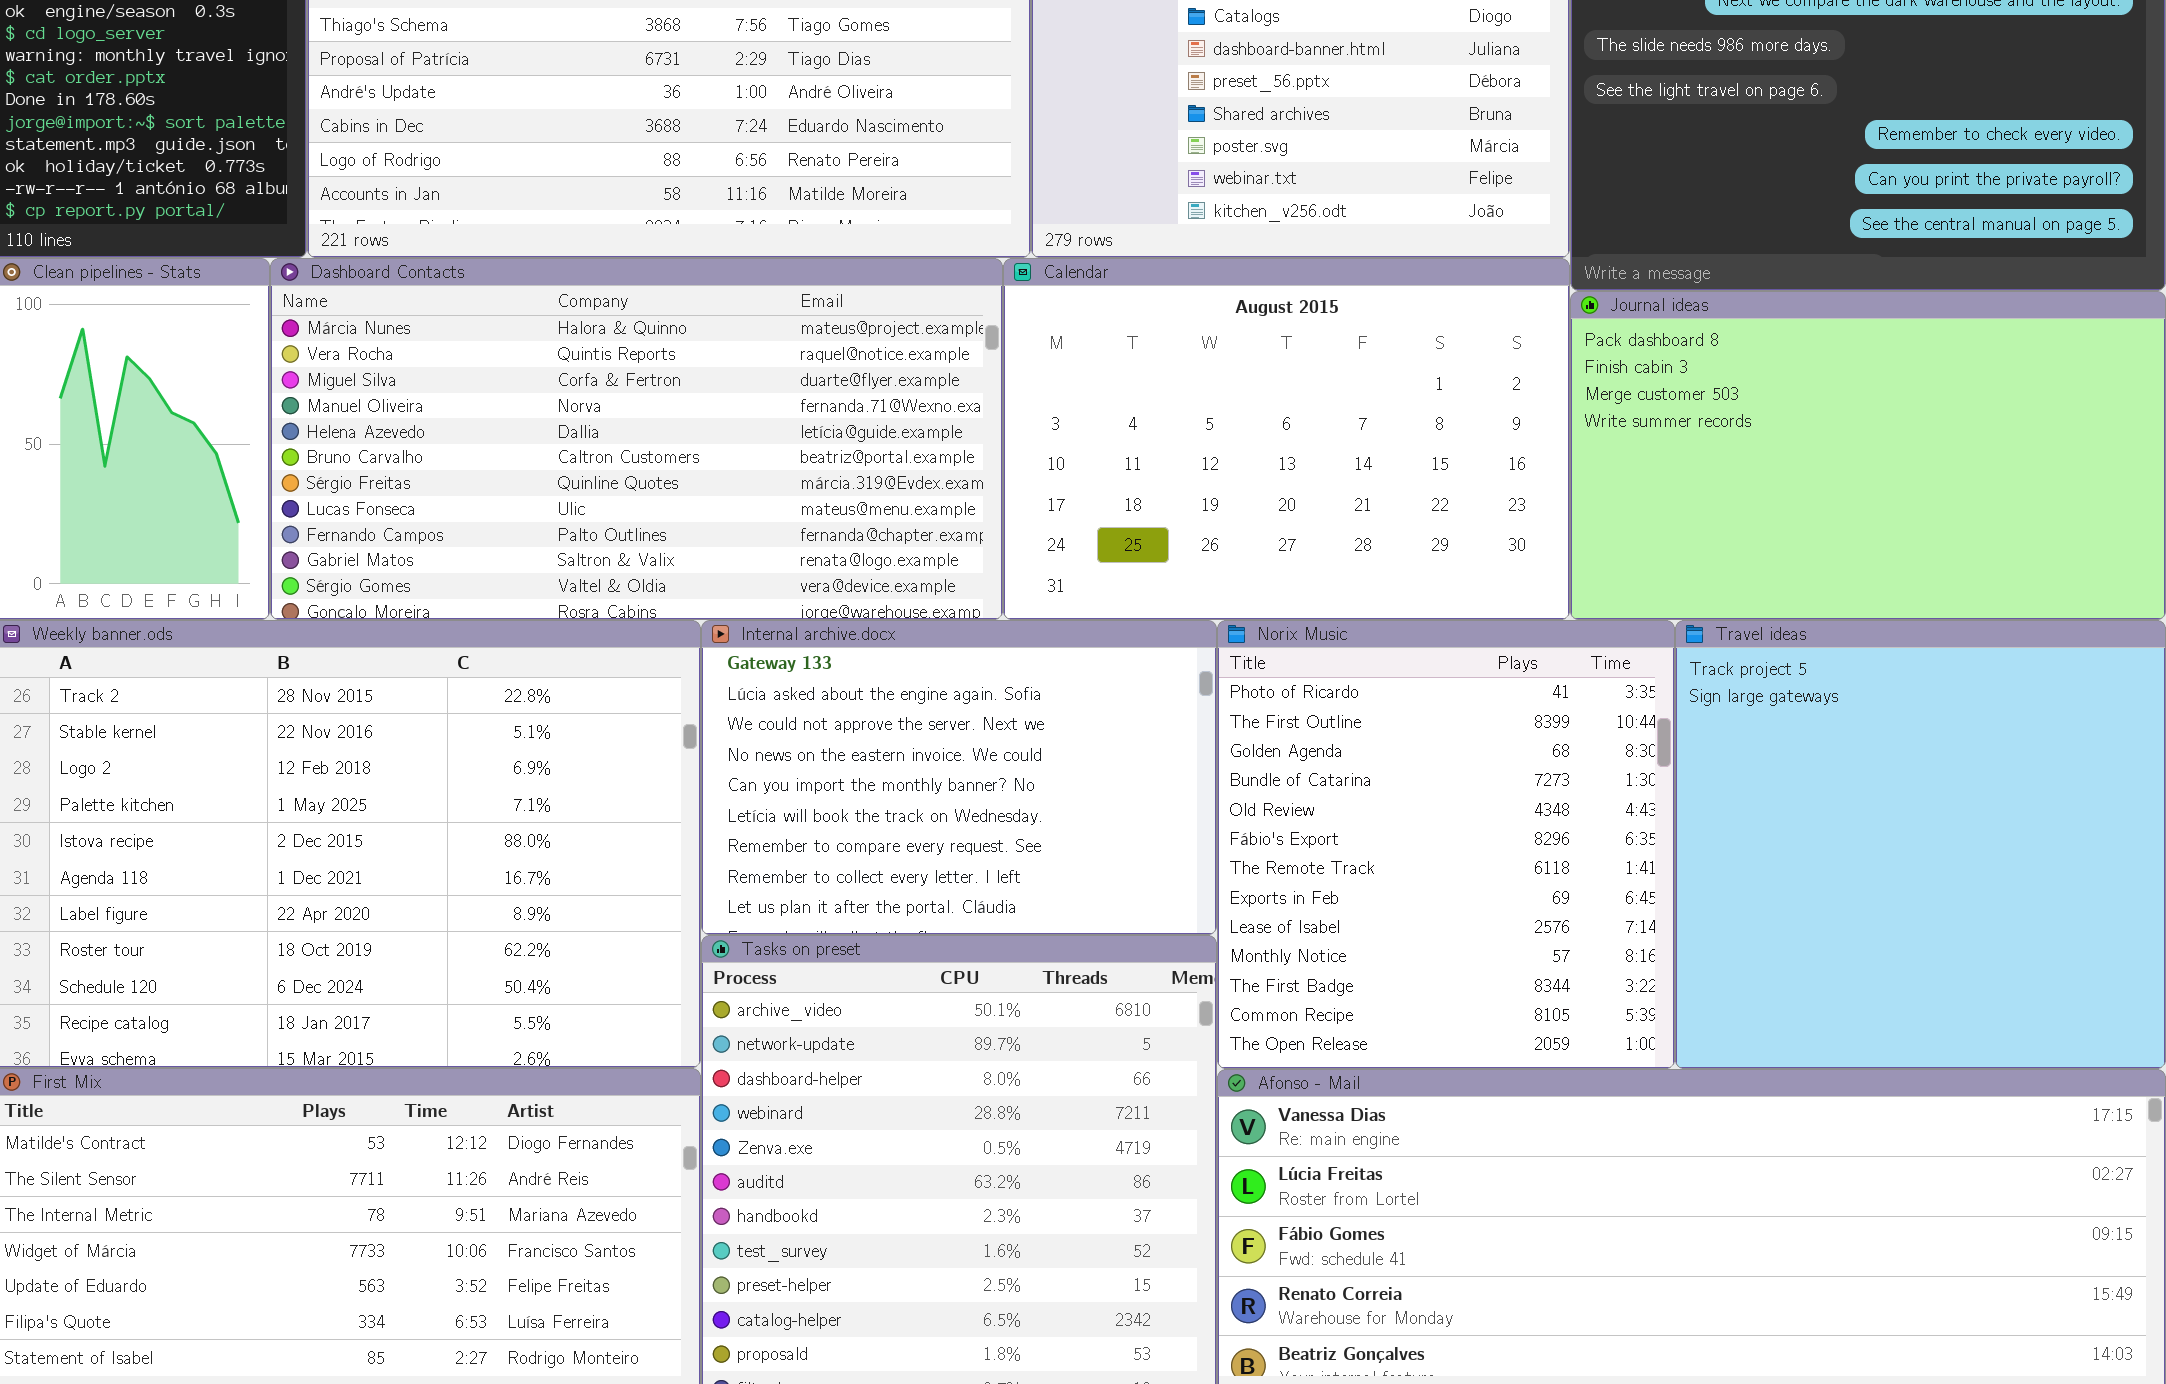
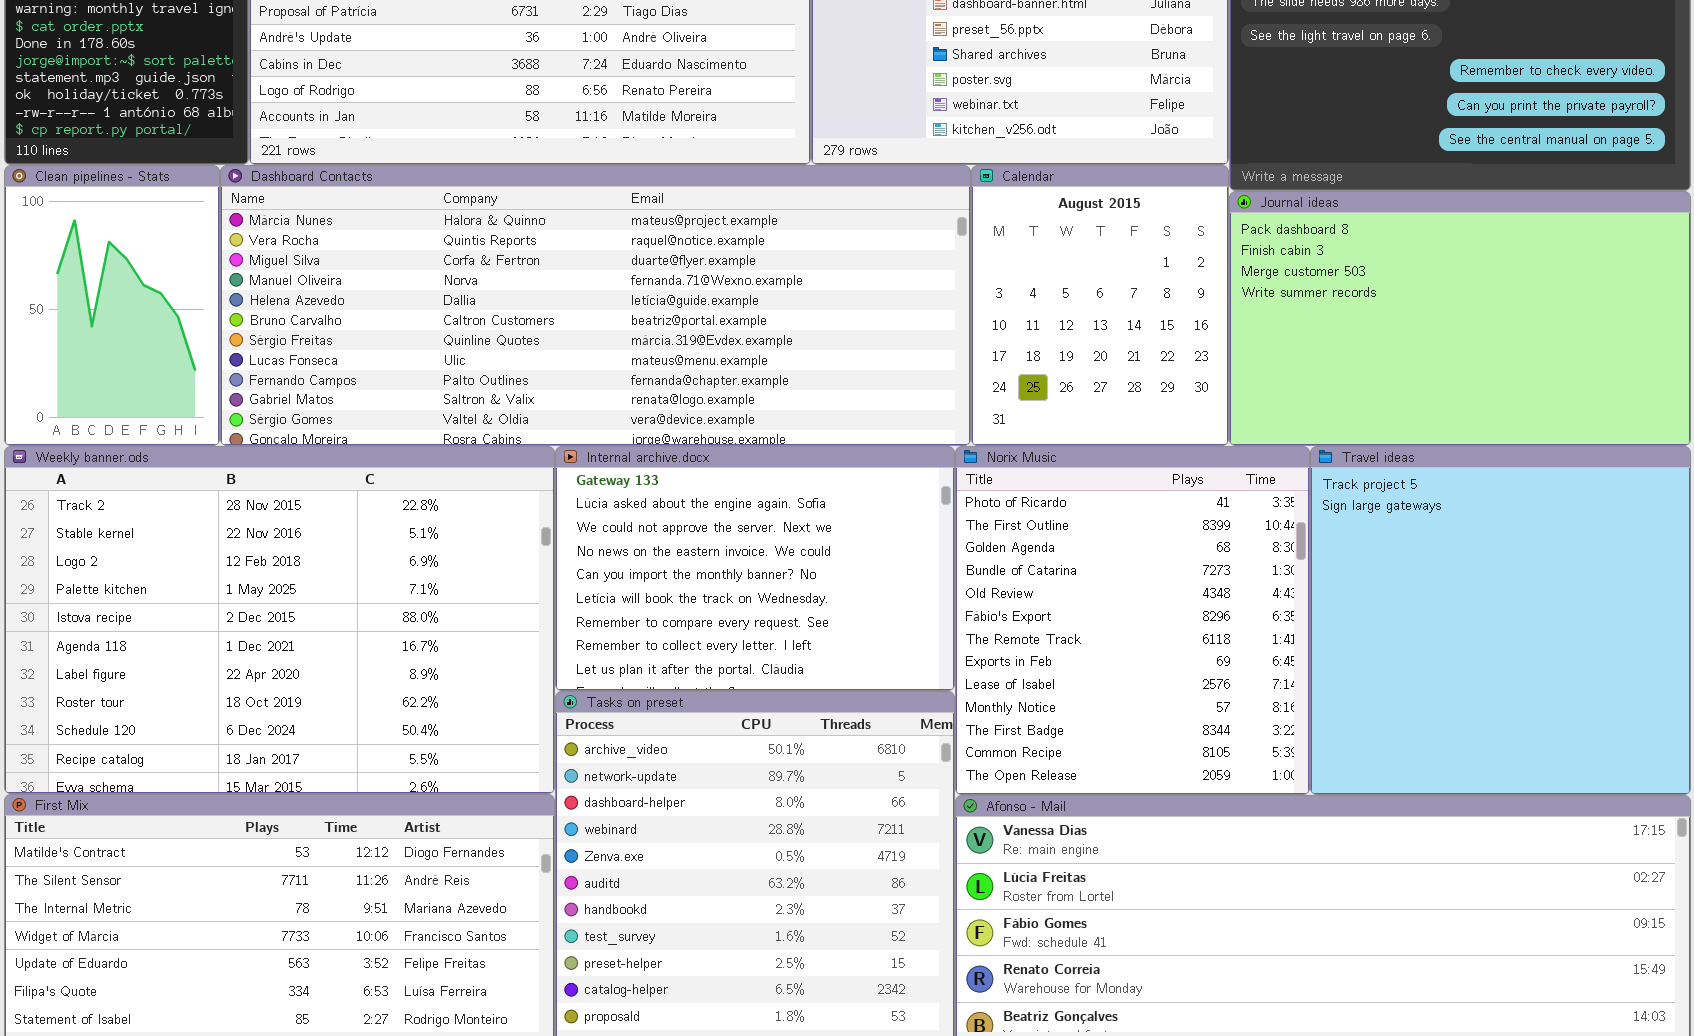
Dashboard Contacts: [270,258,1003,620] -> [220,165,971,446], resized
Calendar: [1003,258,1570,620] -> [971,165,1229,446], resized

